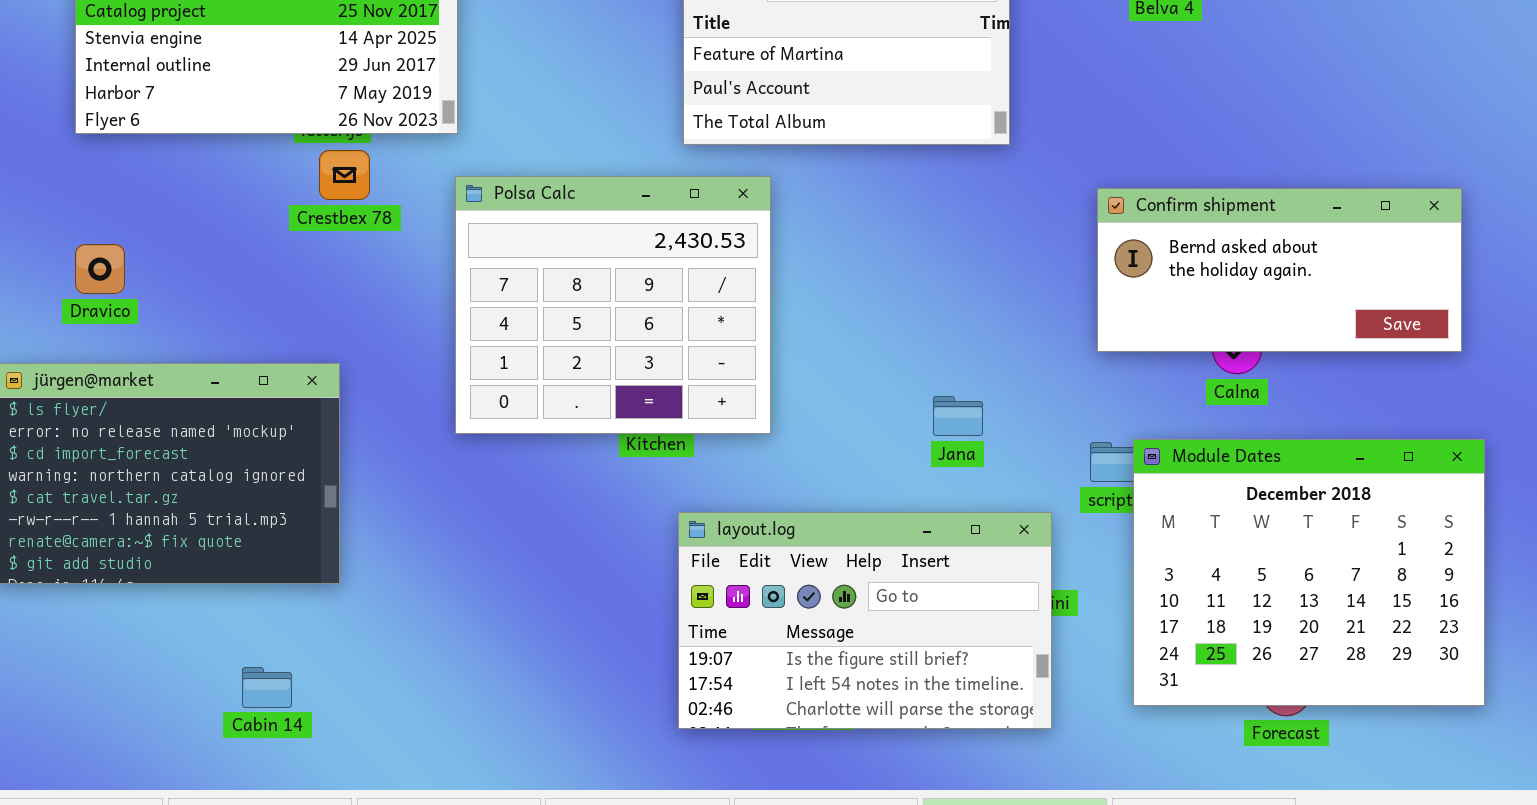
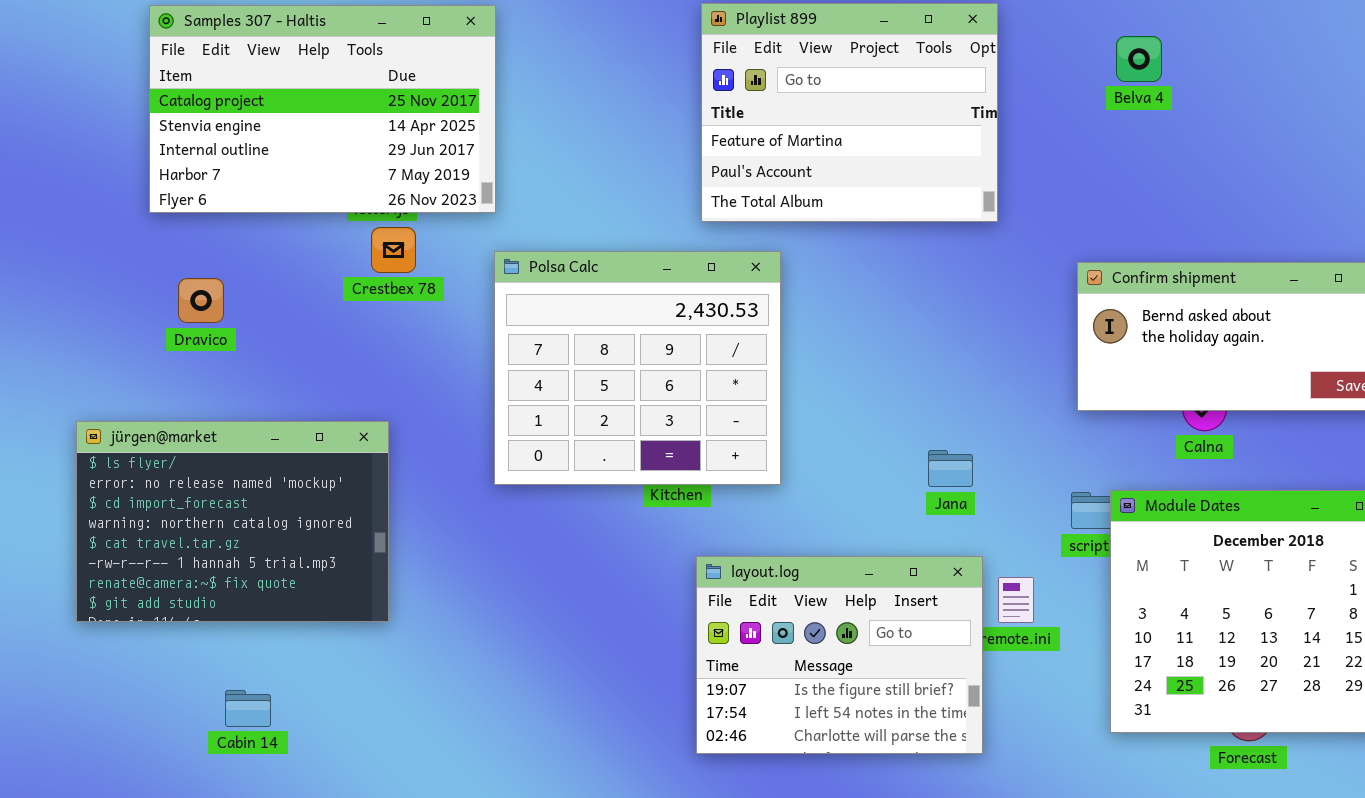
Dravico: [75,244,125,294] -> [178,278,224,323], moved
layout.log: [678,512,1052,729] -> [696,556,983,754], resized
Cabin 14: [242,667,292,708] -> [225,690,271,727], moved

